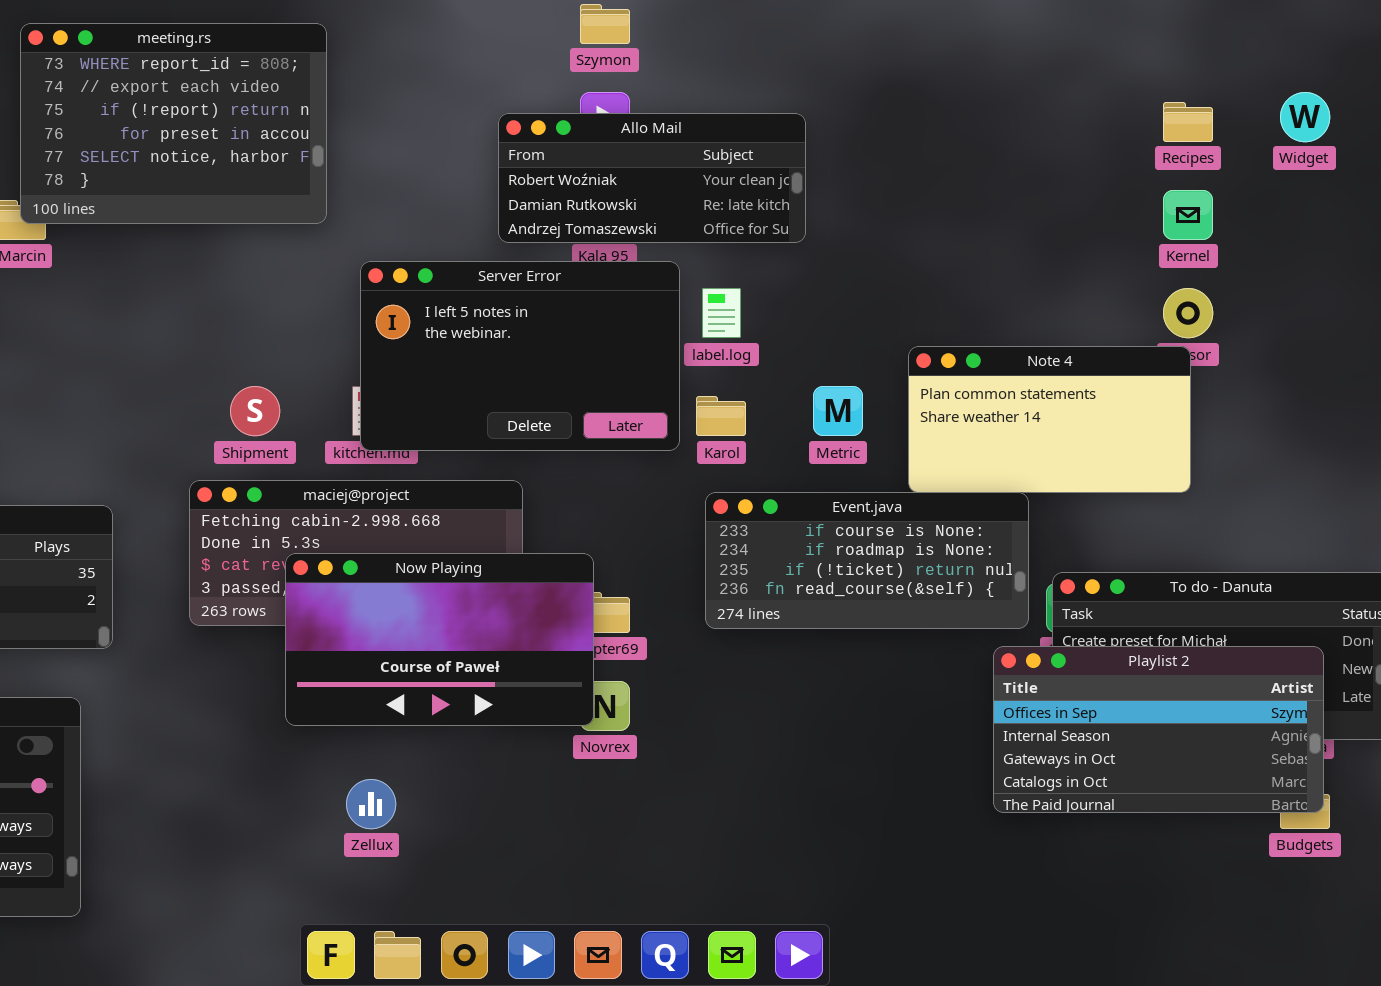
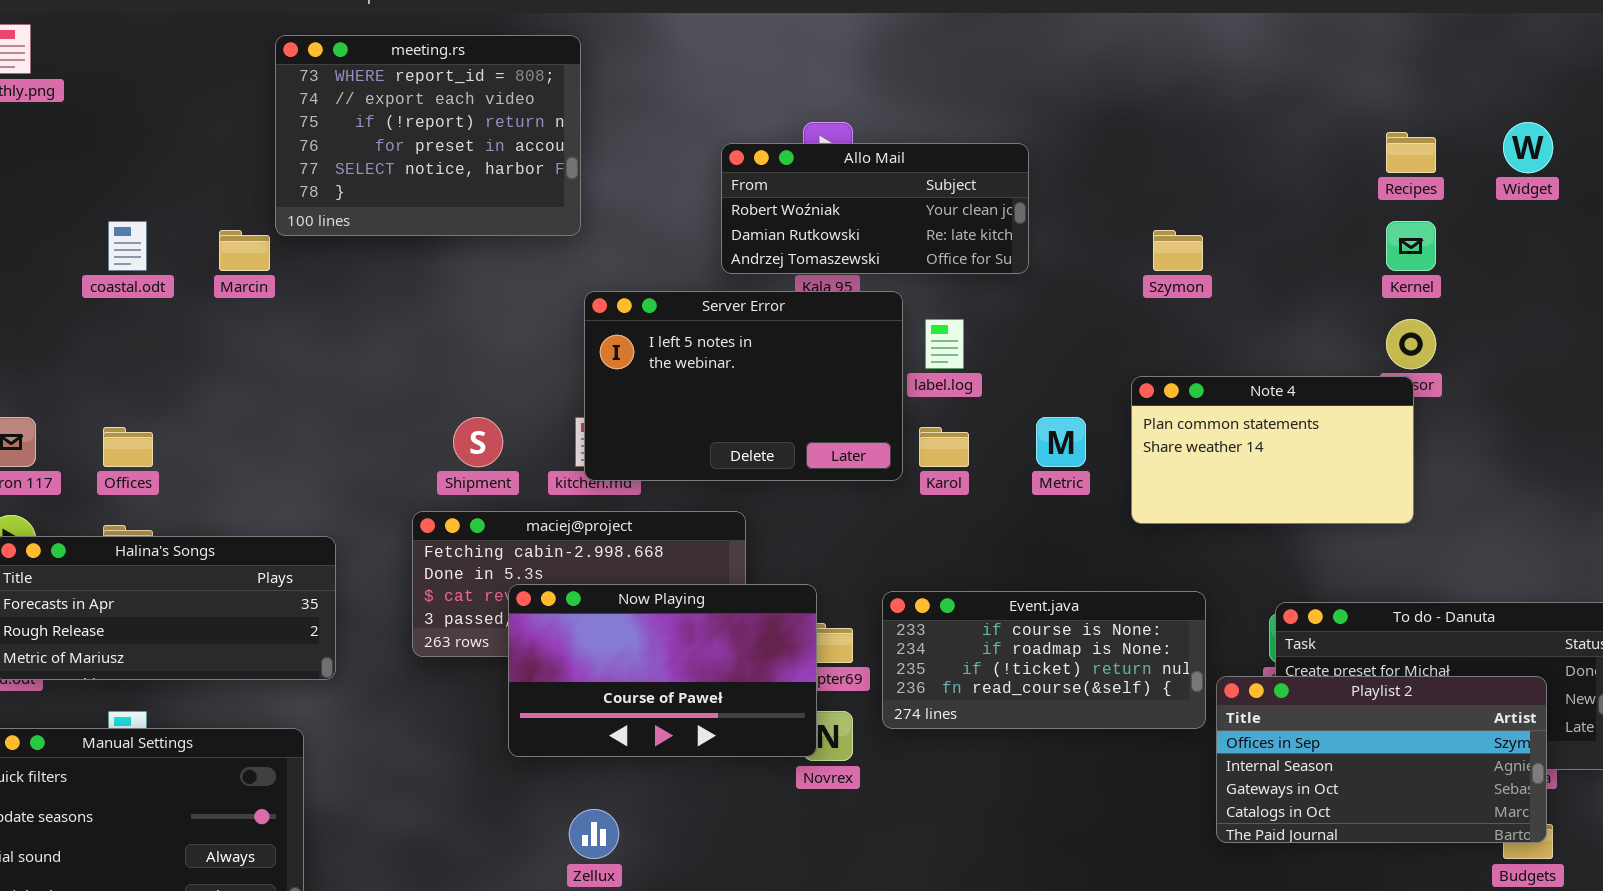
Szymon: [580,4,630,44] -> [1153,230,1203,271], moved
meeting.rs: [20,23,327,224] -> [275,35,581,236], moved
Event.java: [705,492,1029,629] -> [882,591,1206,729], moved

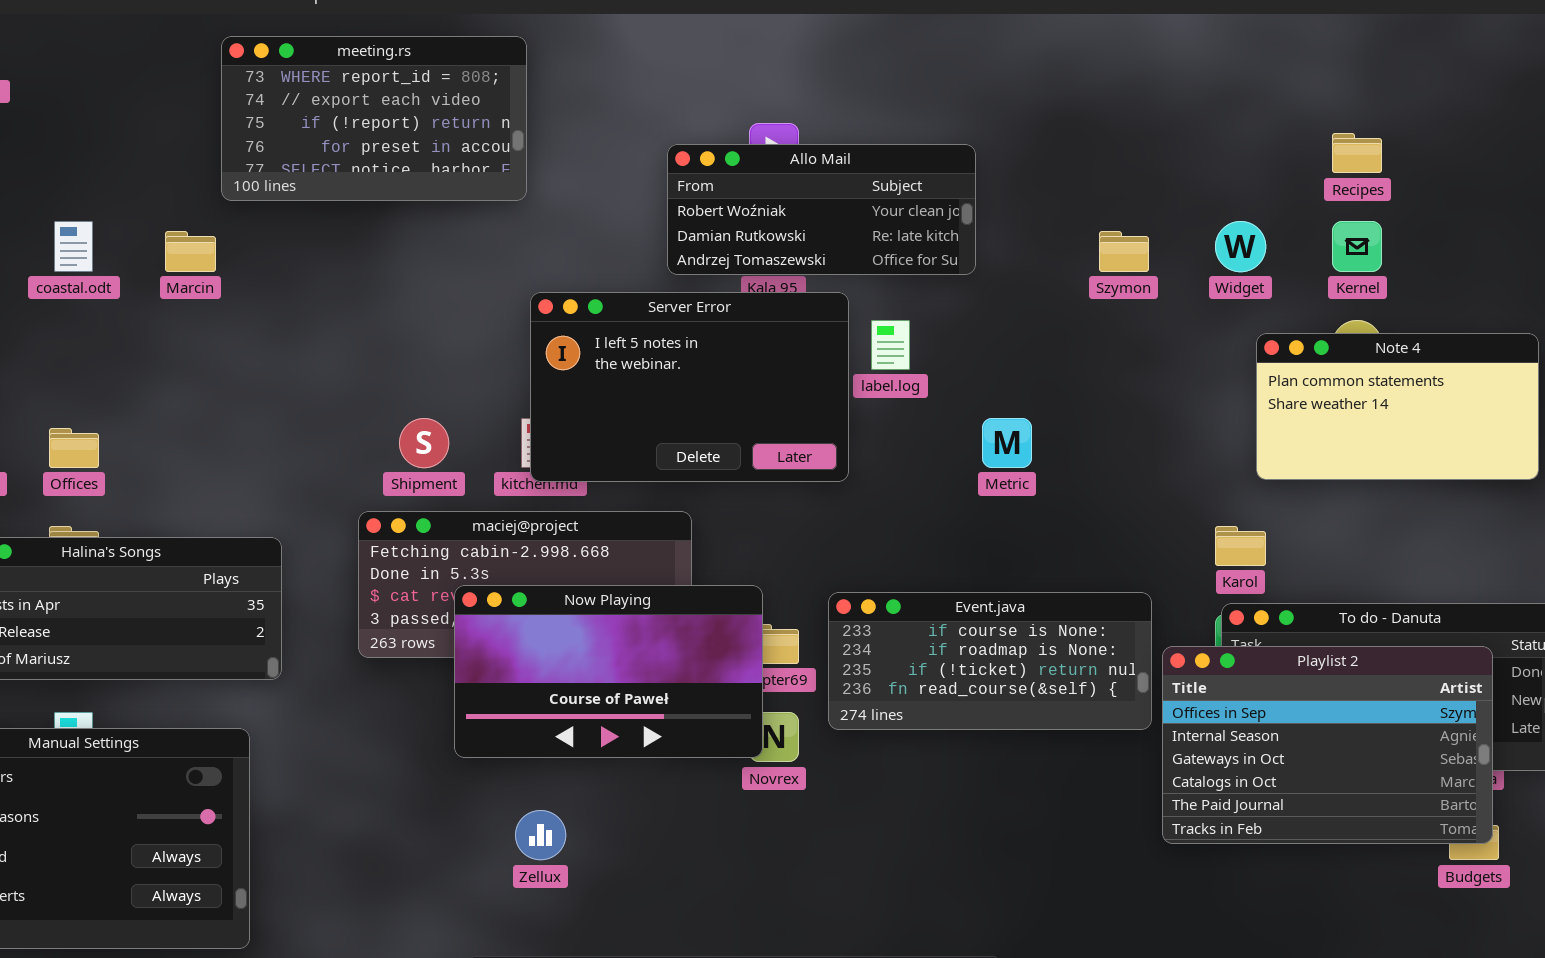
meeting.rs: [275,35,581,236] -> [221,36,527,201], resized
Widget: [1503,122,1553,173] -> [1215,221,1266,272], moved
Note 4: [1131,376,1414,524] -> [1256,333,1539,480], moved
Karol: [919,427,969,467] -> [1215,526,1266,566], moved
Playlist 2: [1216,676,1547,843] -> [1162,646,1493,844], resized

